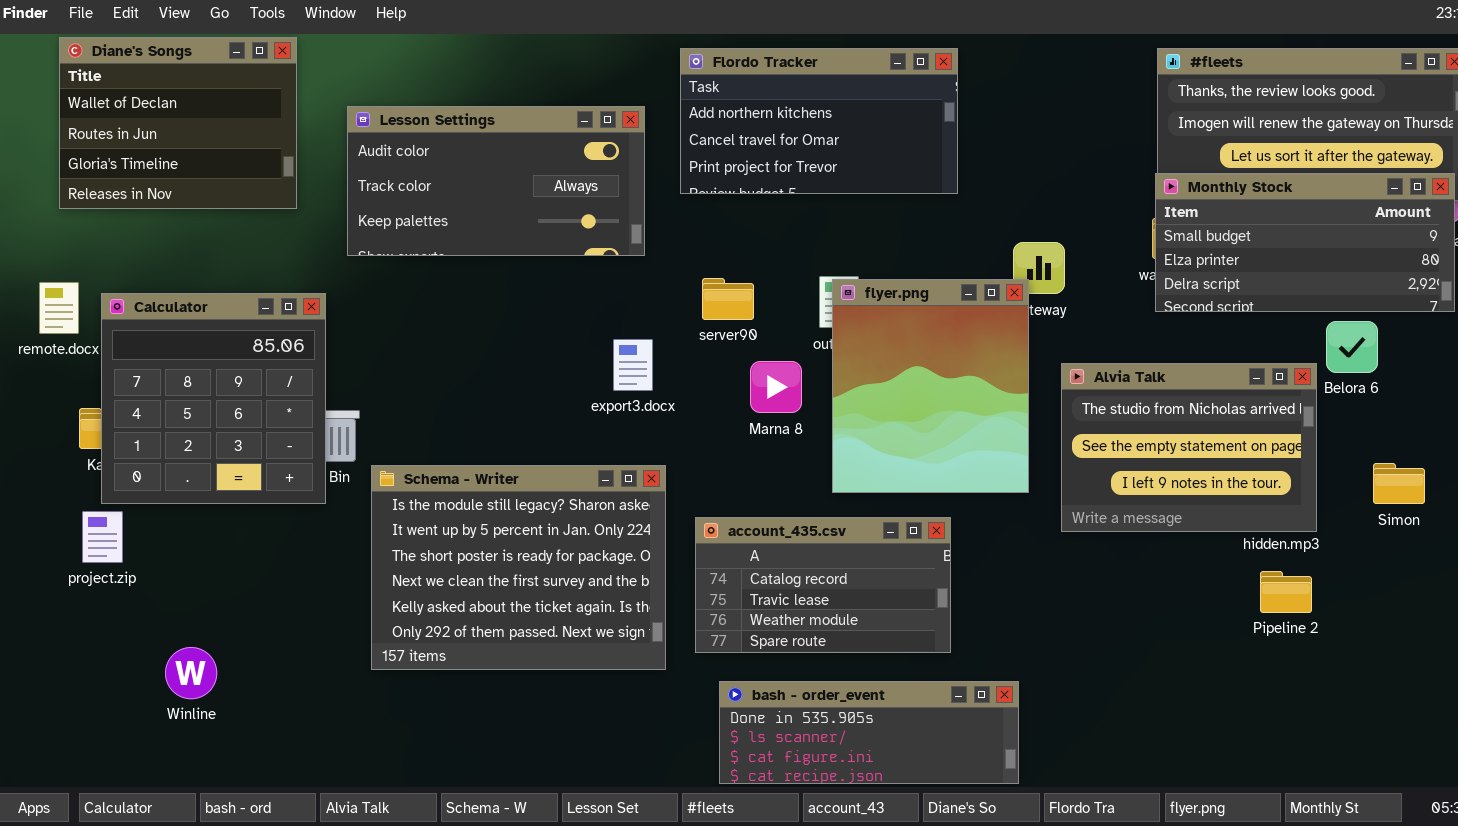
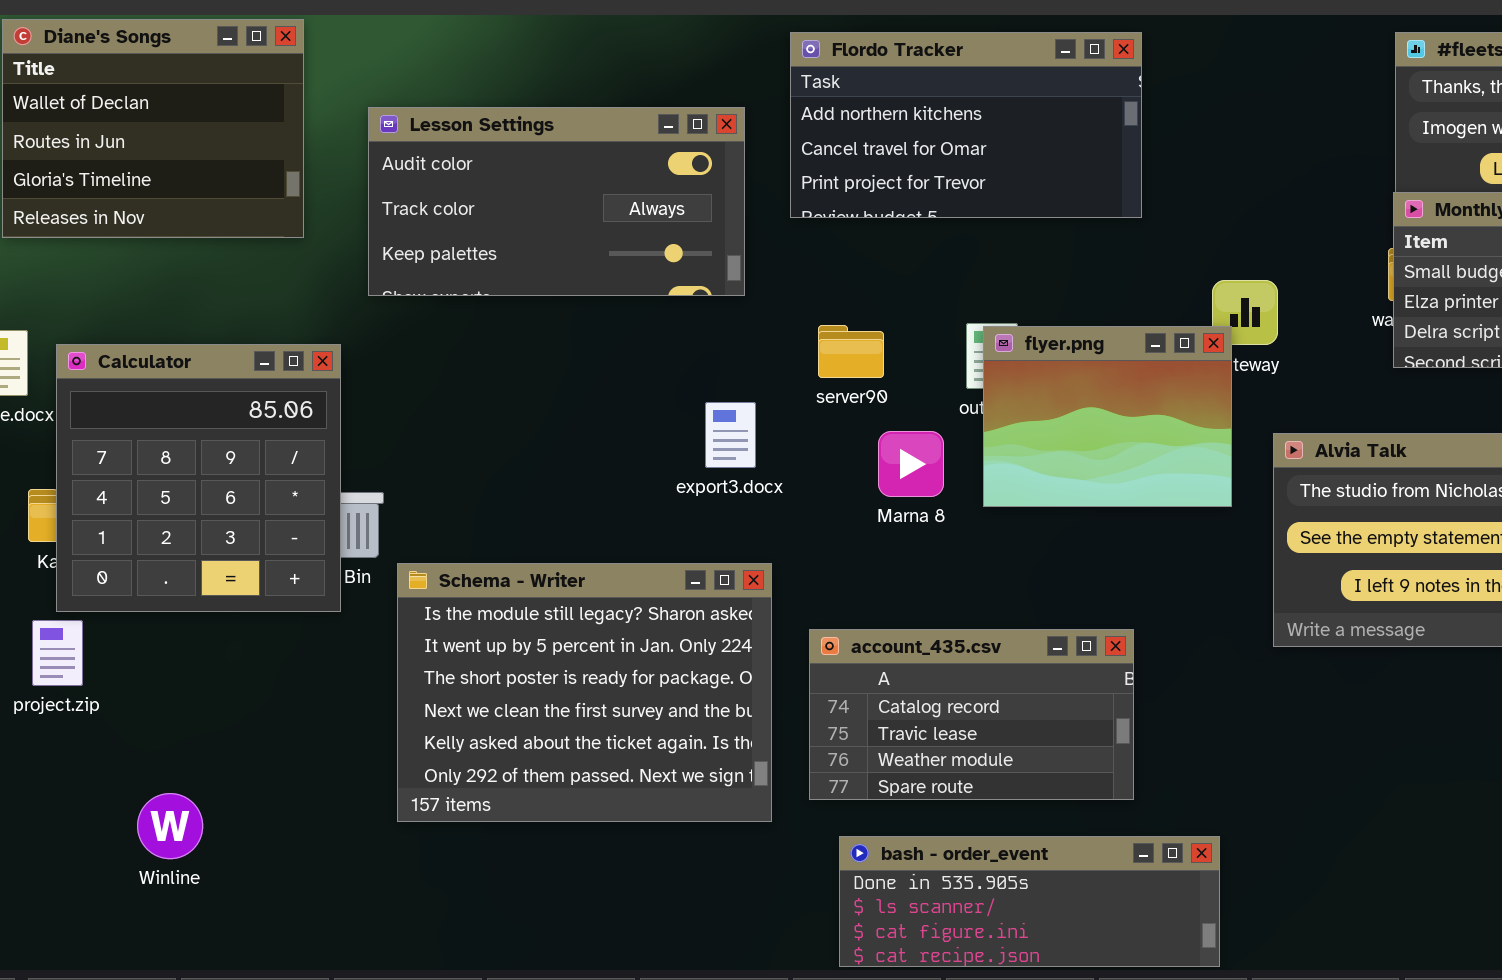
flyer.png: [832,279,1029,493] -> [983,326,1232,507], resized

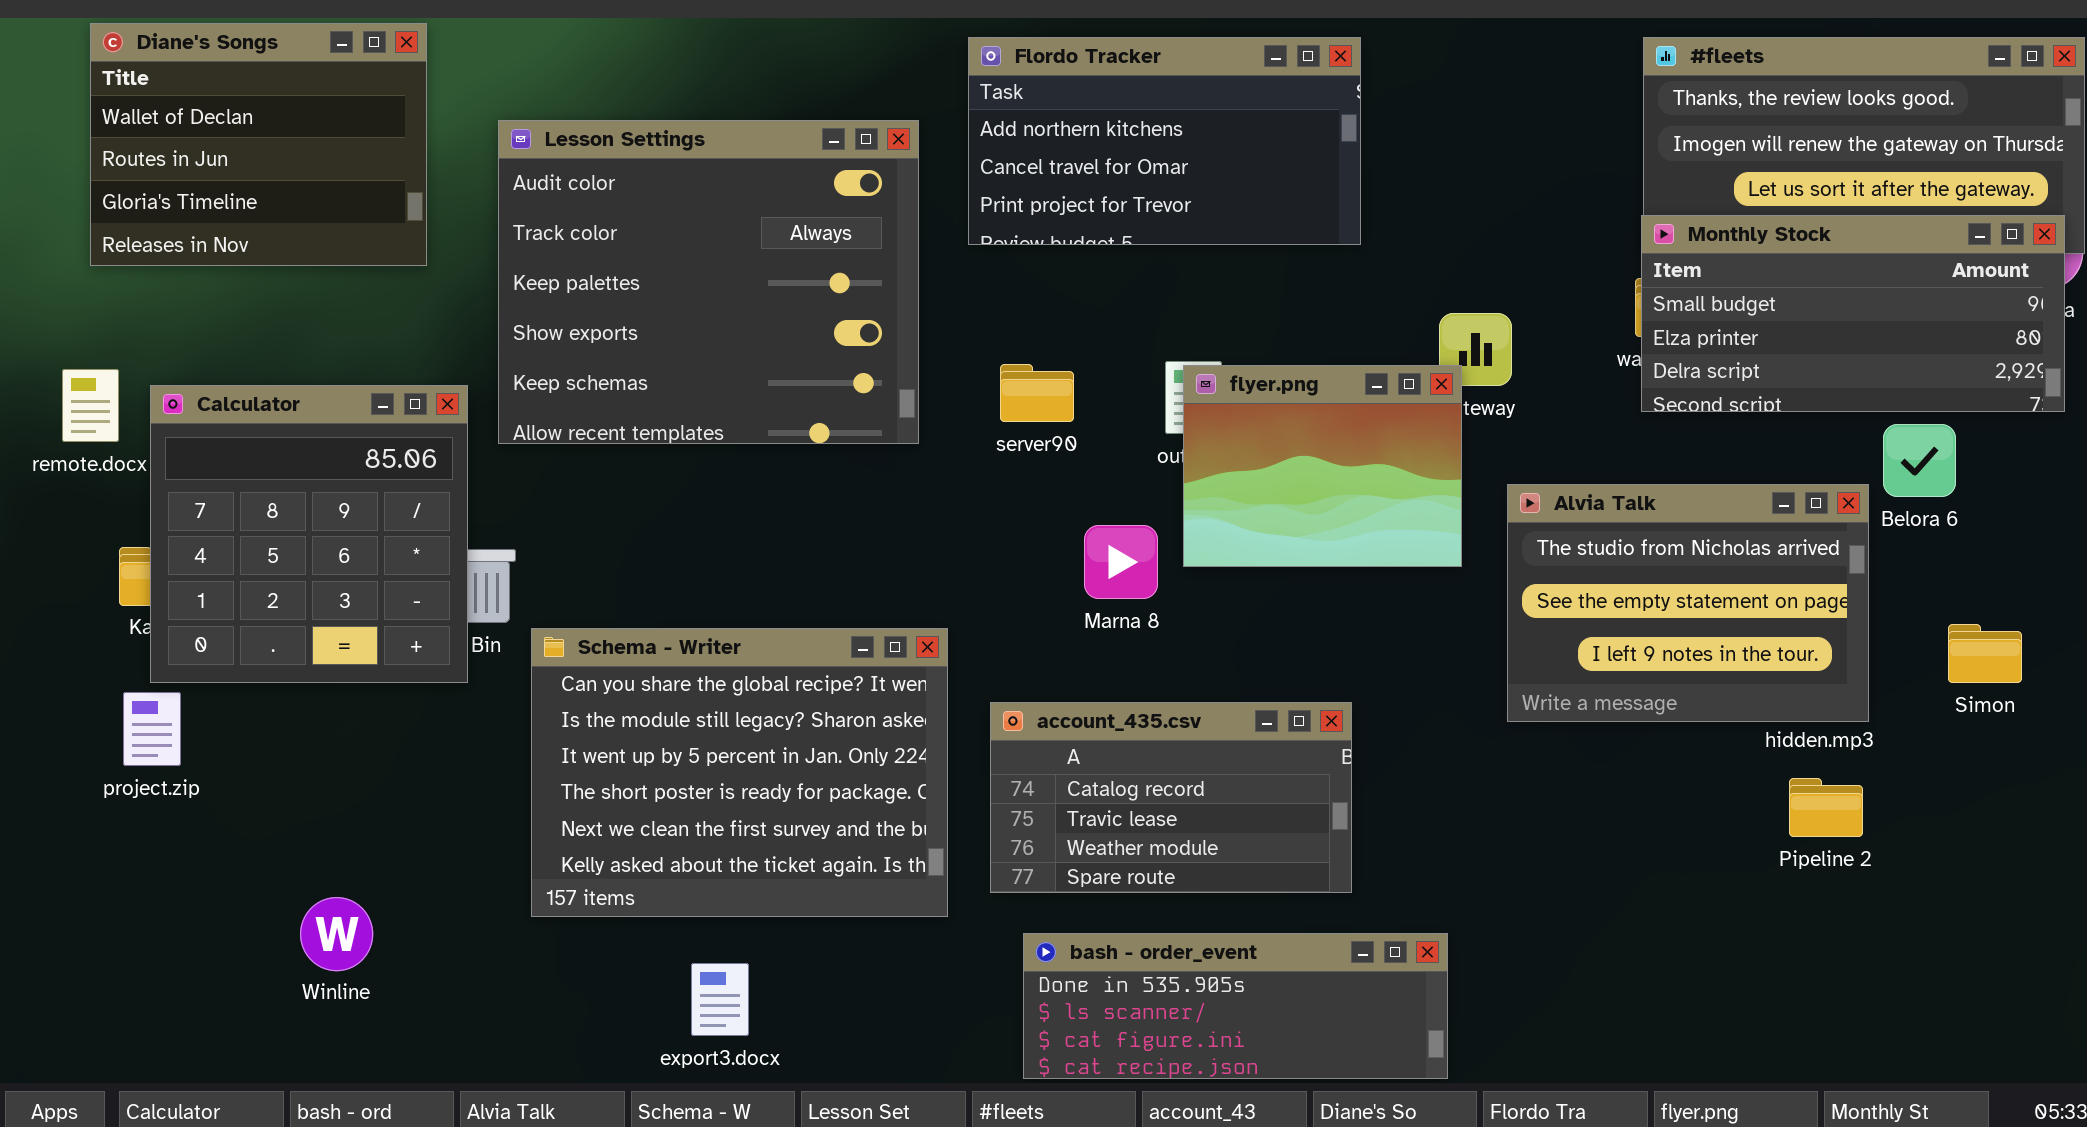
Lesson Settings: [368,107,745,296] -> [498,120,919,444], resized
export3.docx: [705,402,756,468] -> [691,963,749,1036], moved
Marna 8: [878,431,944,497] -> [1084,525,1158,599], moved
Schema - Writer: [397,563,772,822] -> [531,628,948,917], scrolled up 1 row
Winline: [137,793,203,859] -> [300,897,373,971], moved

